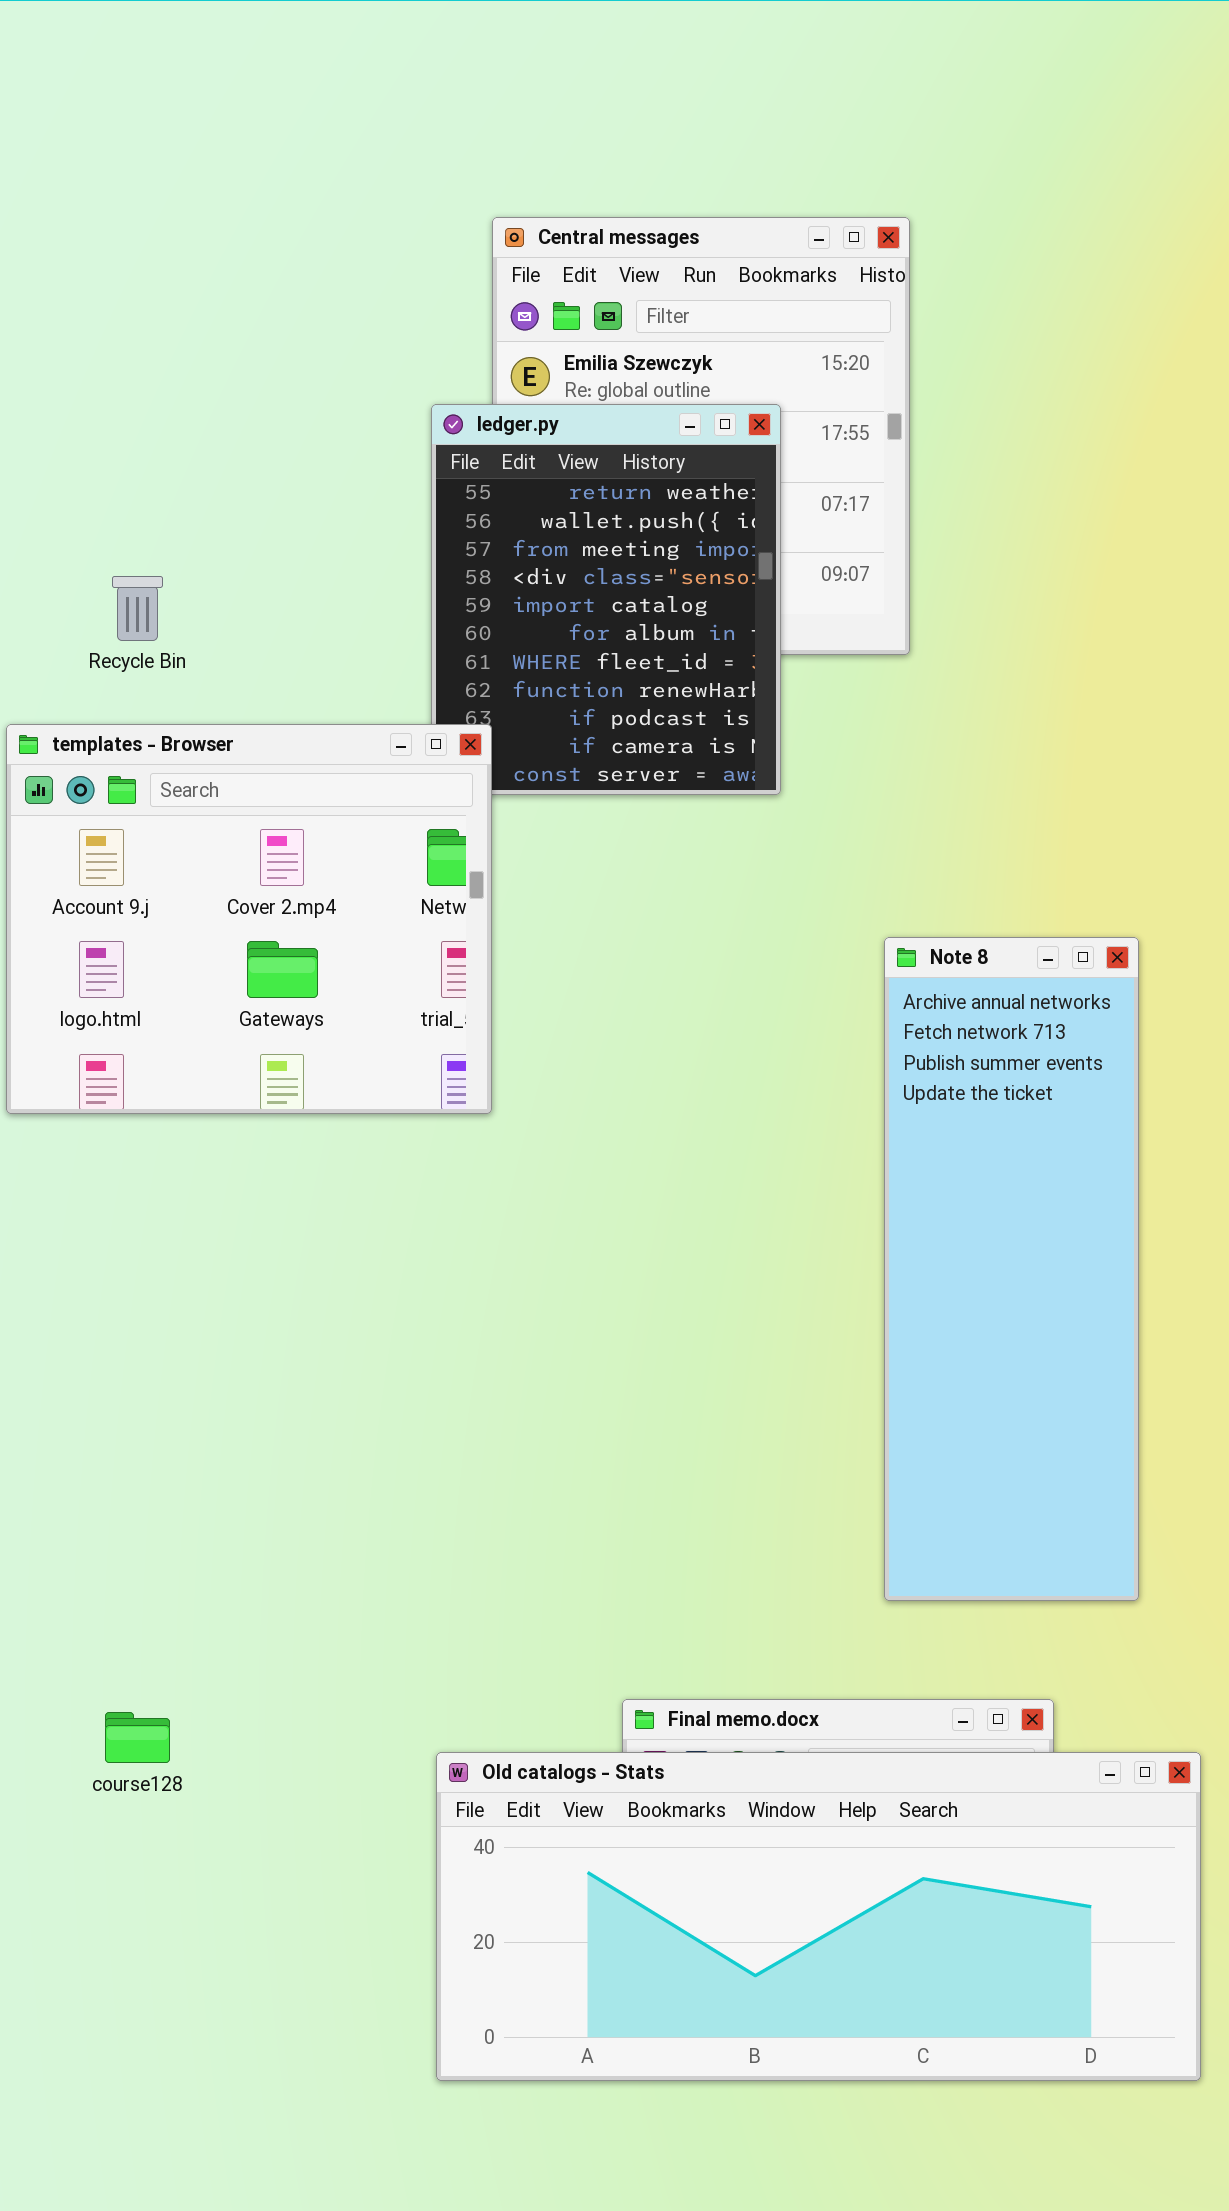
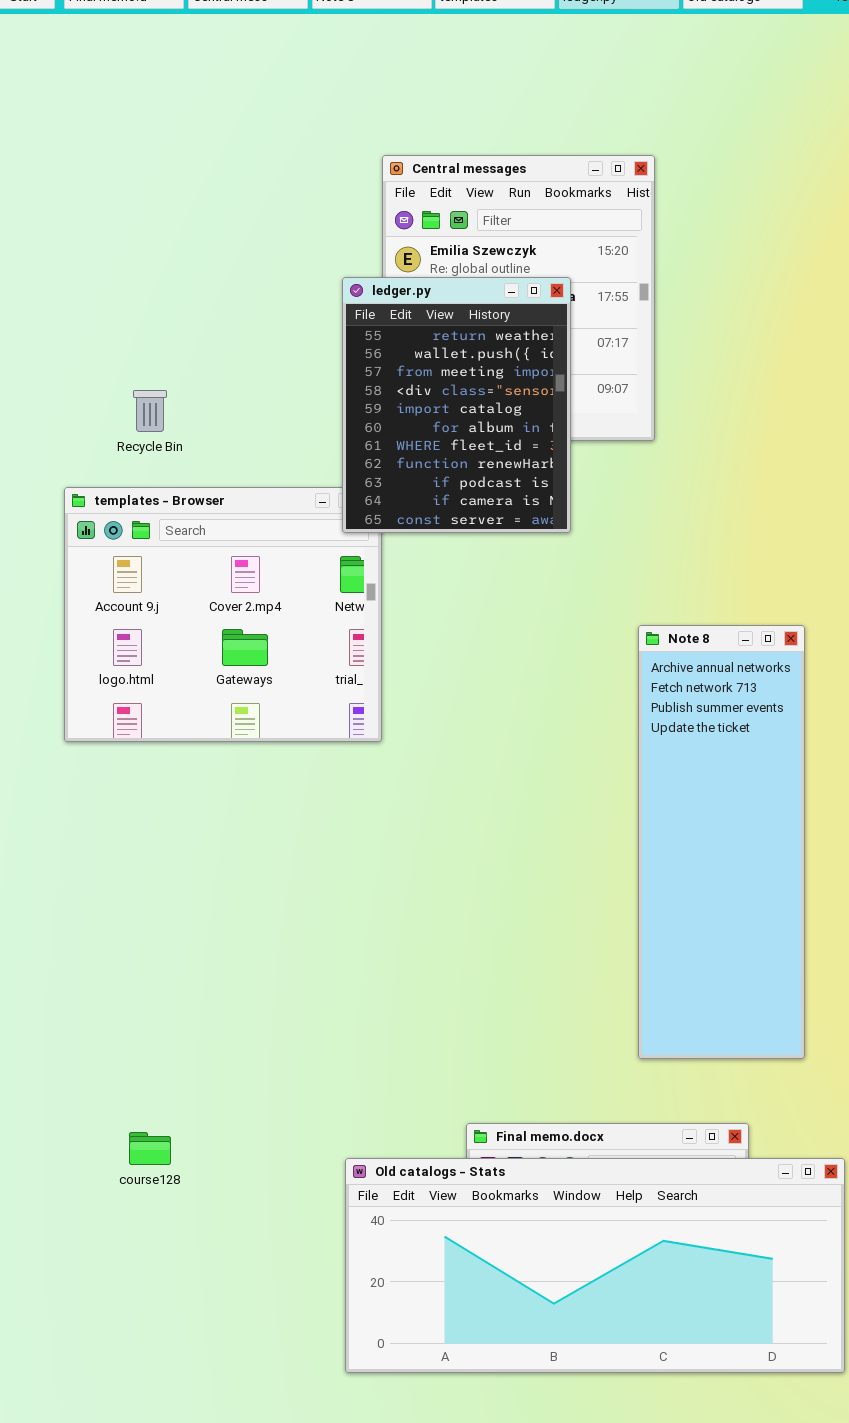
ledger.py: [431,404,781,795] -> [342,277,571,533], raised

